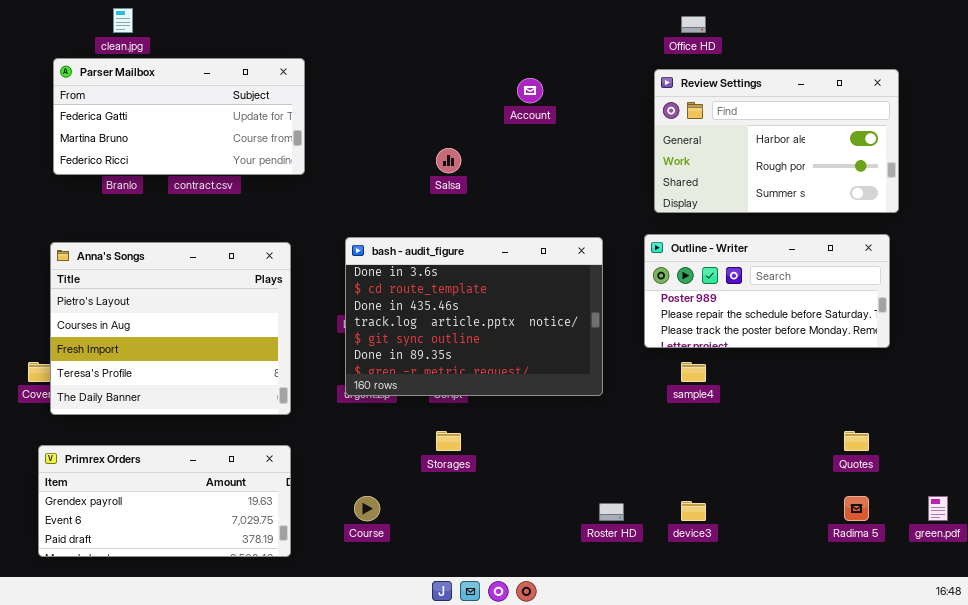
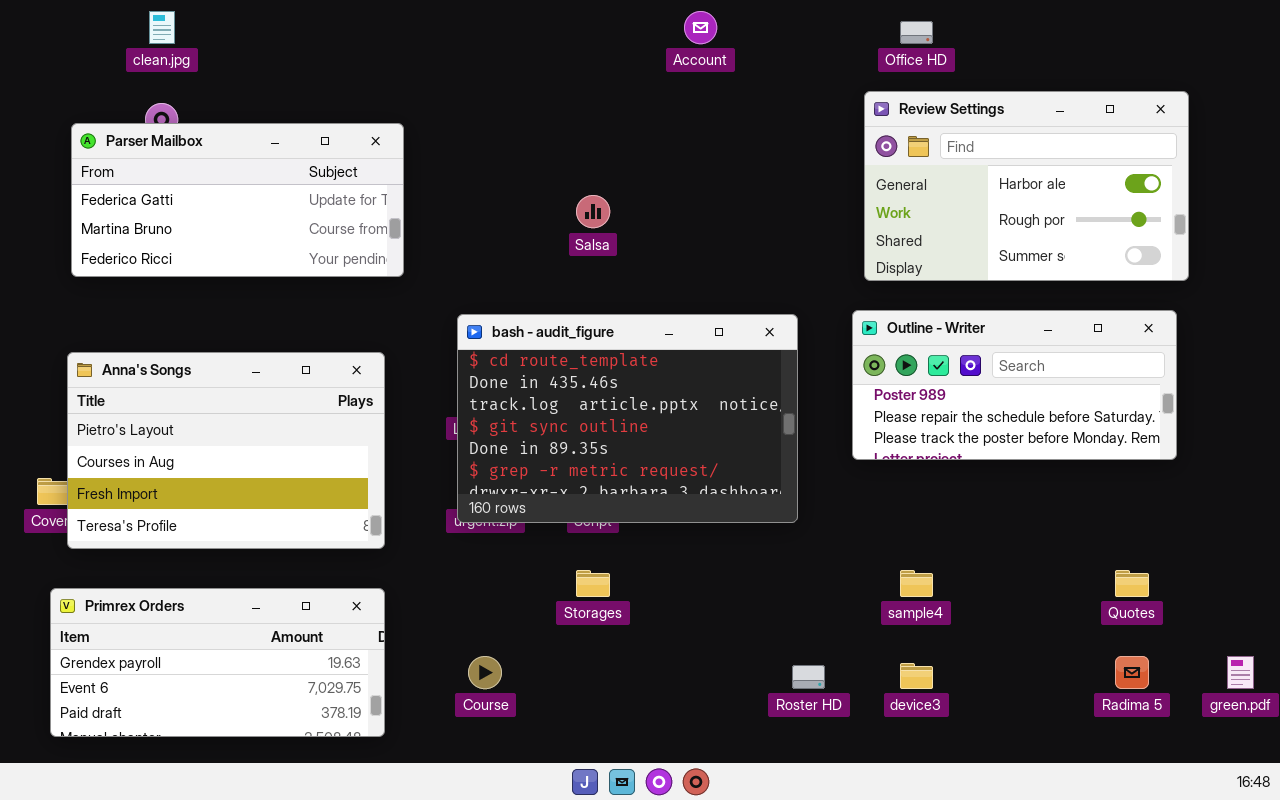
Parser Mailbox: [53,58,305,175] -> [71,123,404,277], moved
Account: [517,78,543,103] -> [684,11,717,44], moved
bash - audit_figure: [345,237,603,396] -> [457,314,798,523], scrolled down 1 row
Anna's Songs: [50,242,291,415] -> [67,352,385,549], resized
sample4: [681,362,706,382] -> [900,570,933,597], moved

